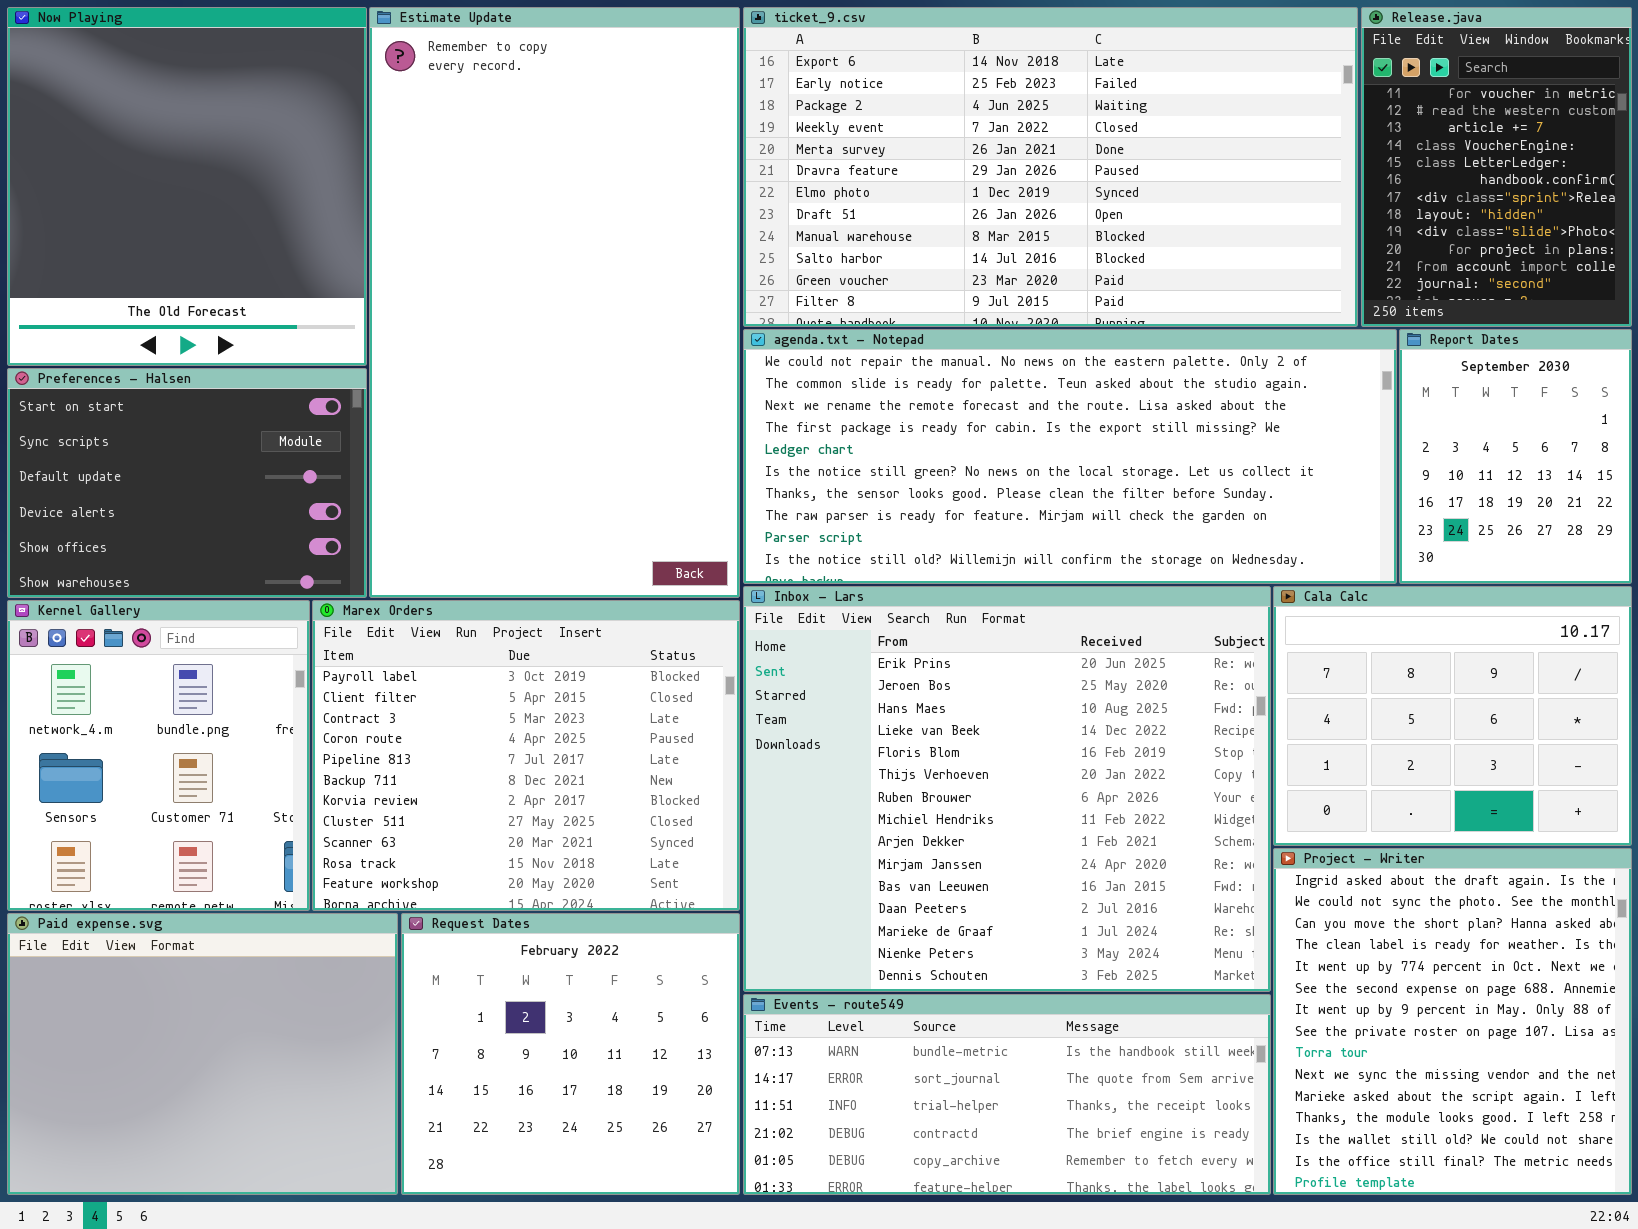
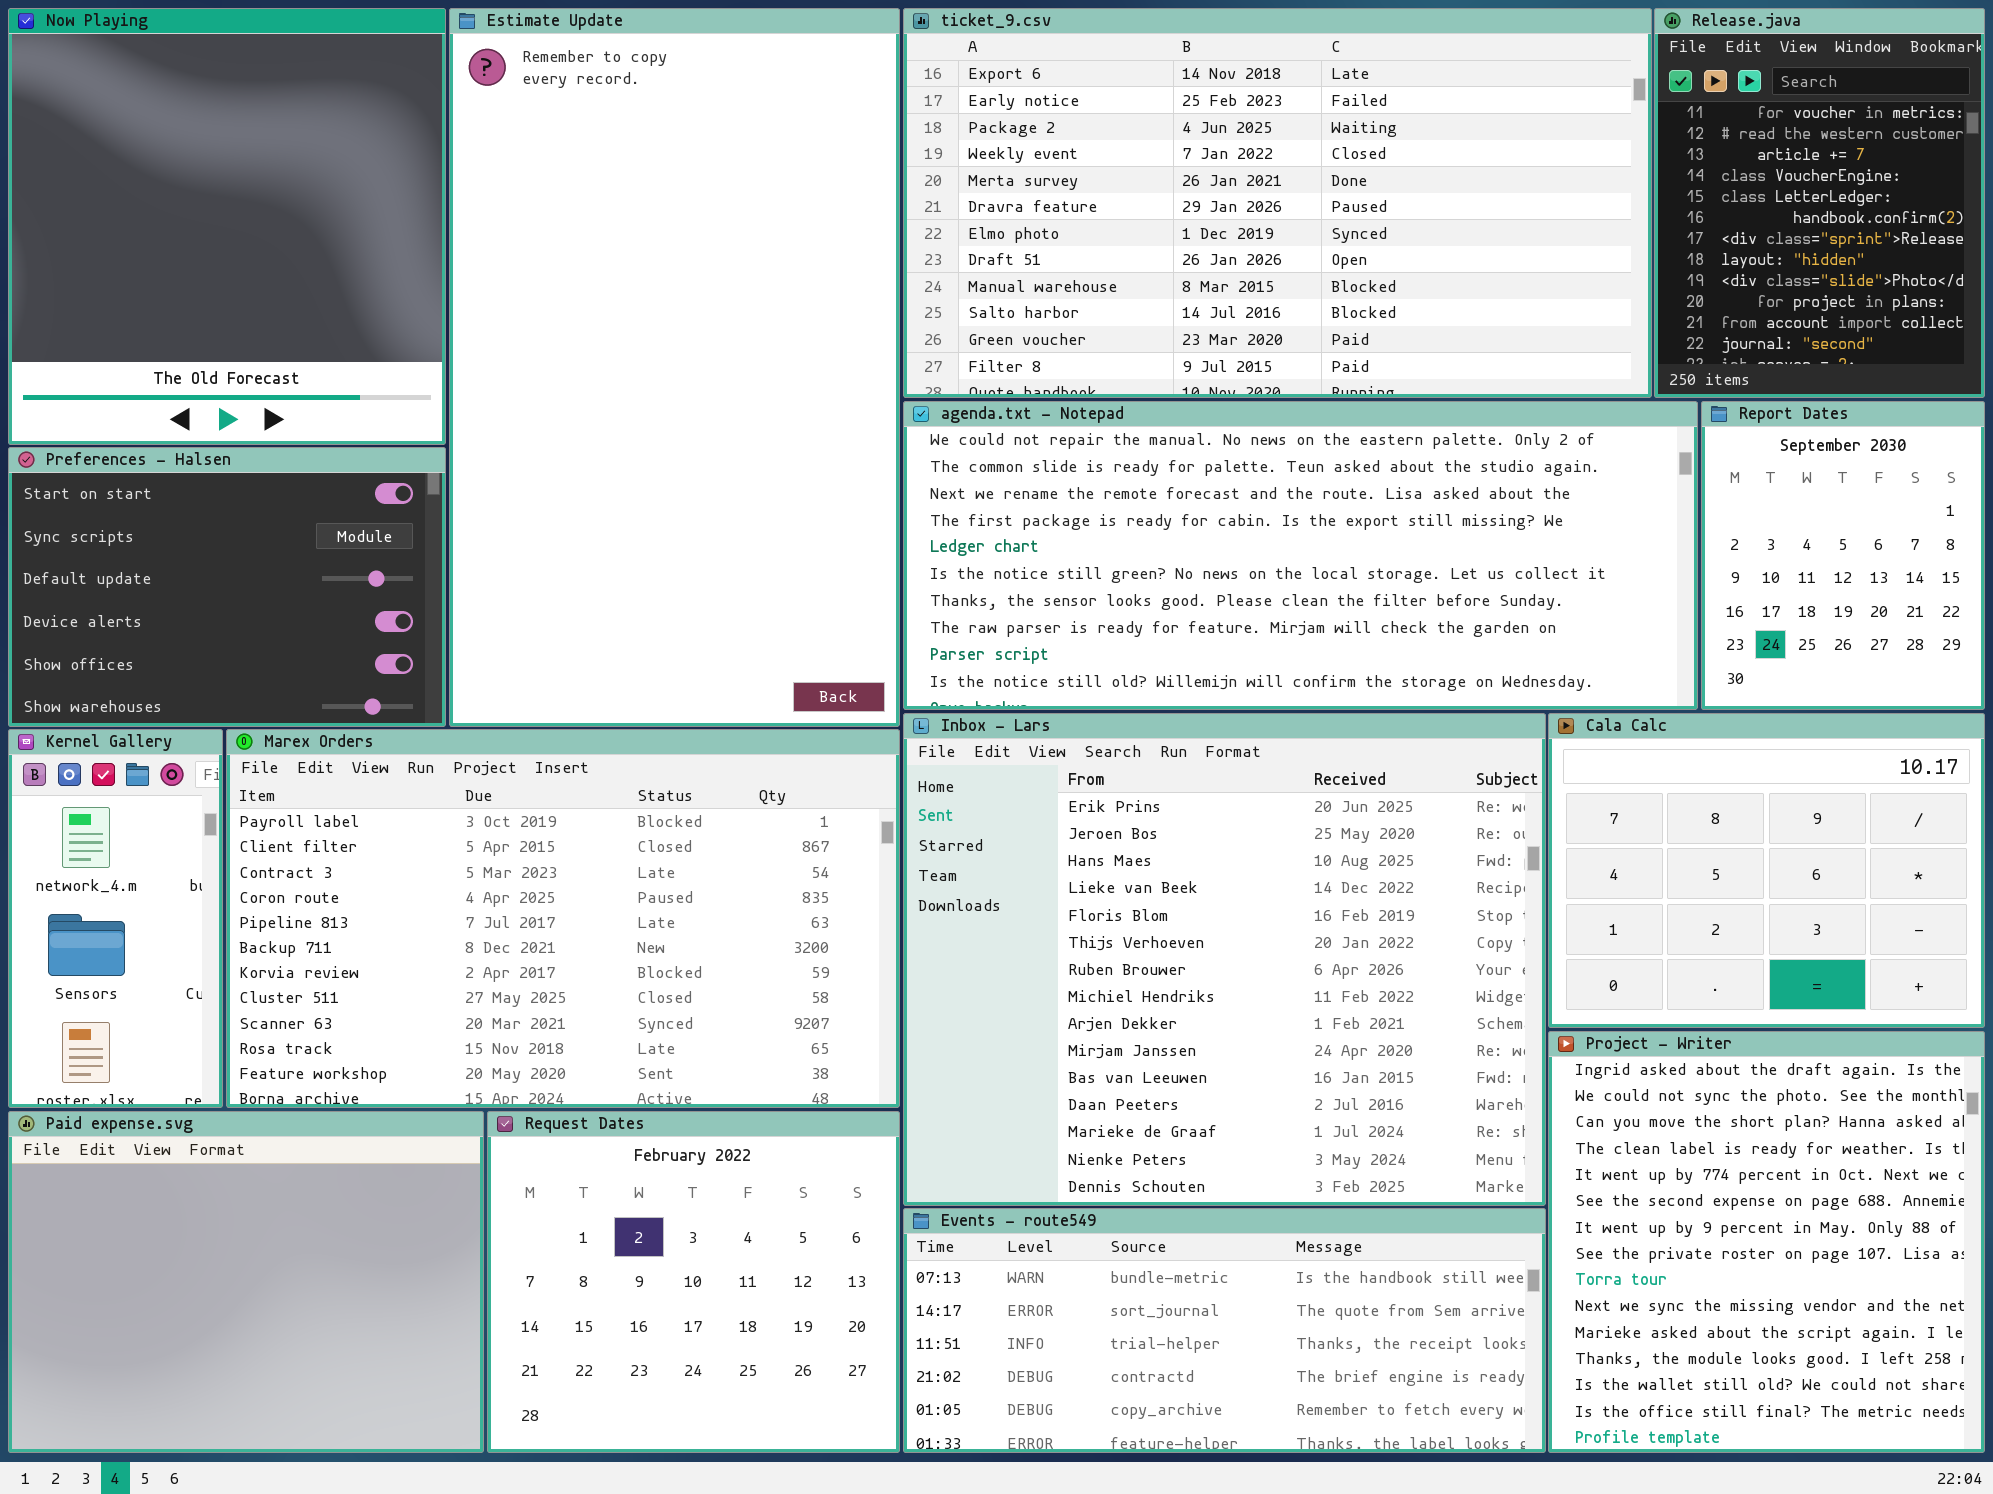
Kernel Gallery: [7,600,310,911] -> [8,729,223,1108], resized
Marex Orders: [312,600,740,911] -> [226,729,900,1108], resized

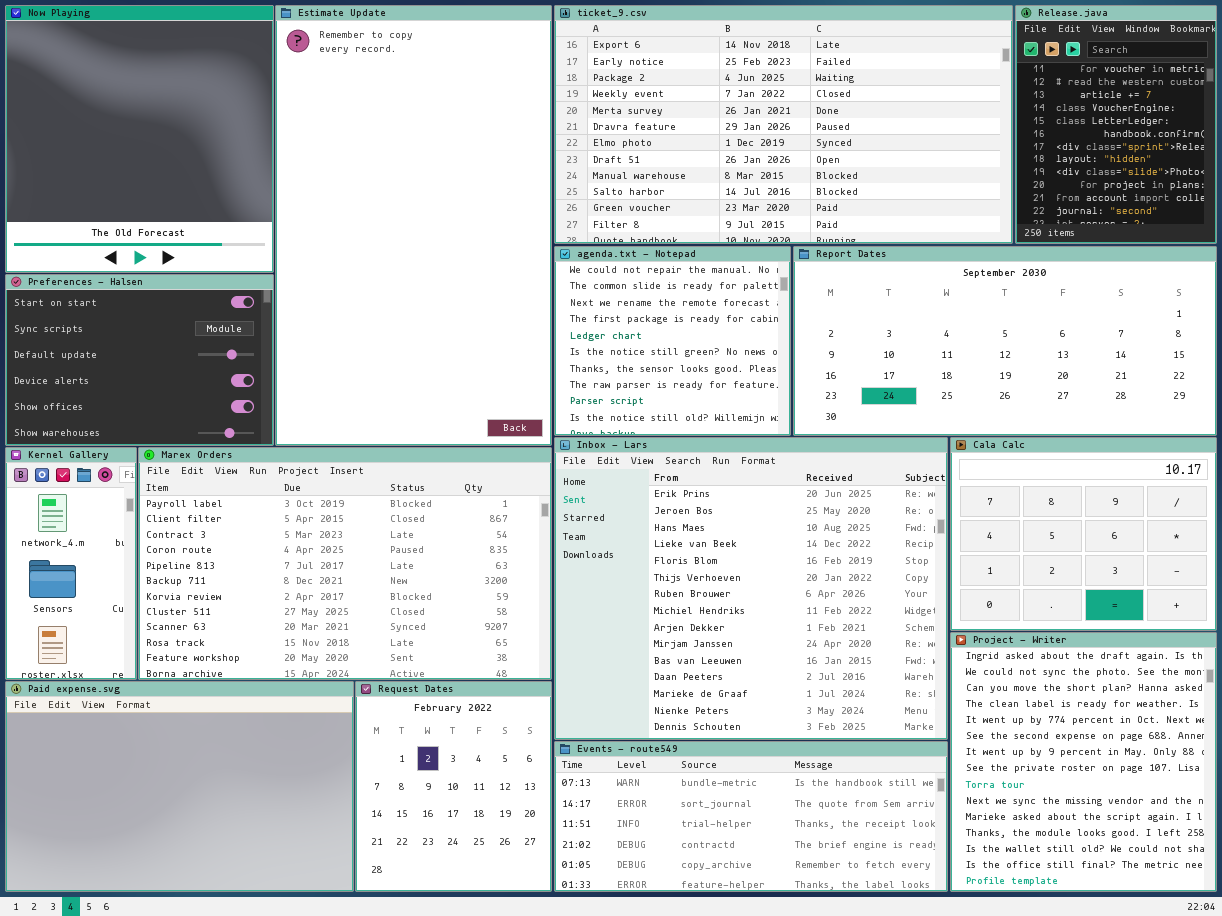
agenda.txt - Notepad: [903,401,1698,710] -> [554,246,791,436], resized
Report Dates: [1701,401,1985,710] -> [793,246,1217,436], resized
Paid expense.svg: [8,1111,484,1453] -> [5,681,354,892], resized
Request Dates: [487,1111,900,1453] -> [355,681,552,892], resized

